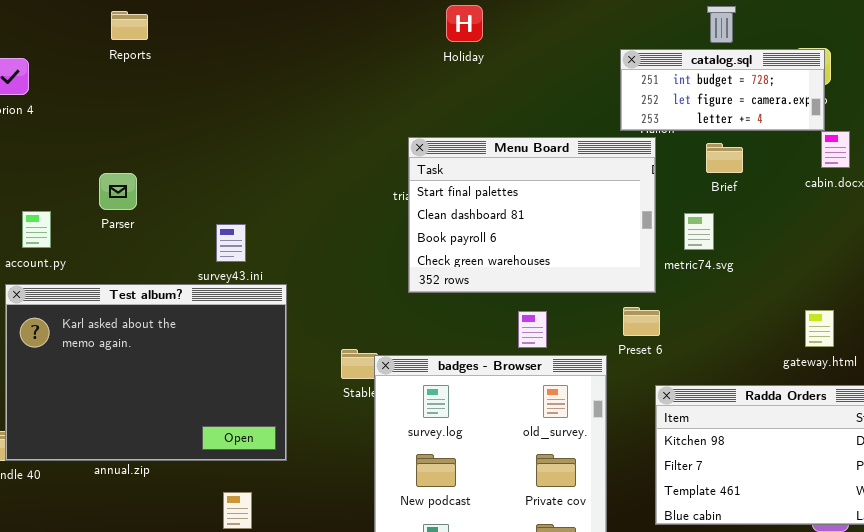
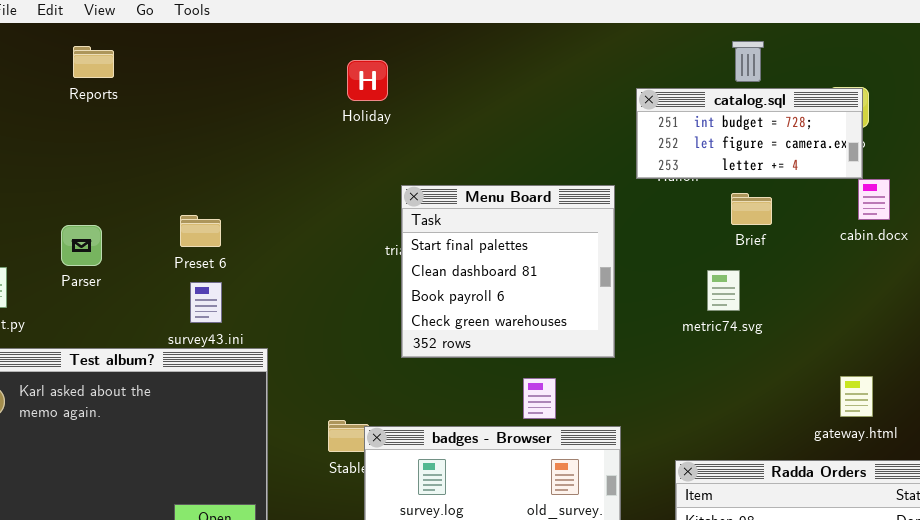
Holiday: [446,5,483,42] -> [347,60,388,101], moved
Menu Board: [408,137,656,293] -> [401,185,615,358], resized
Preset 6: [623,307,660,336] -> [180,215,221,247], moved

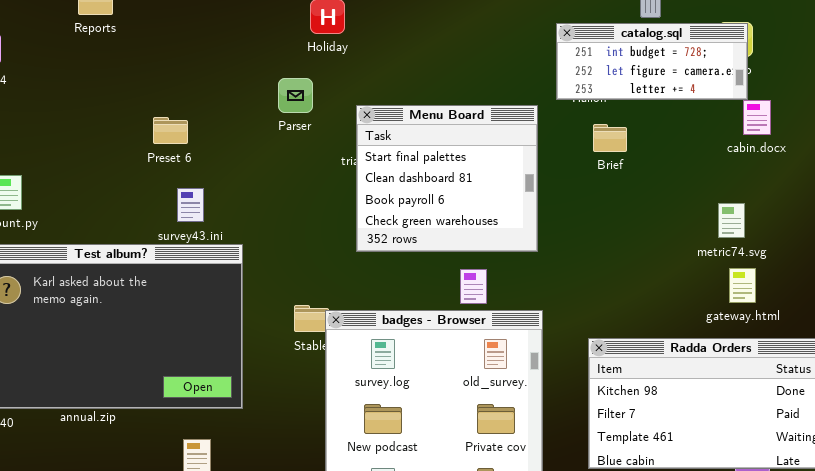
Brief: [731,193,772,225] -> [593,124,627,152], moved
Preset 6: [180,215,221,247] -> [153,117,188,144], moved
Parser: [61,225,102,266] -> [278,78,313,113], moved
metric74.svg: [707,270,740,311] -> [718,203,745,238], moved

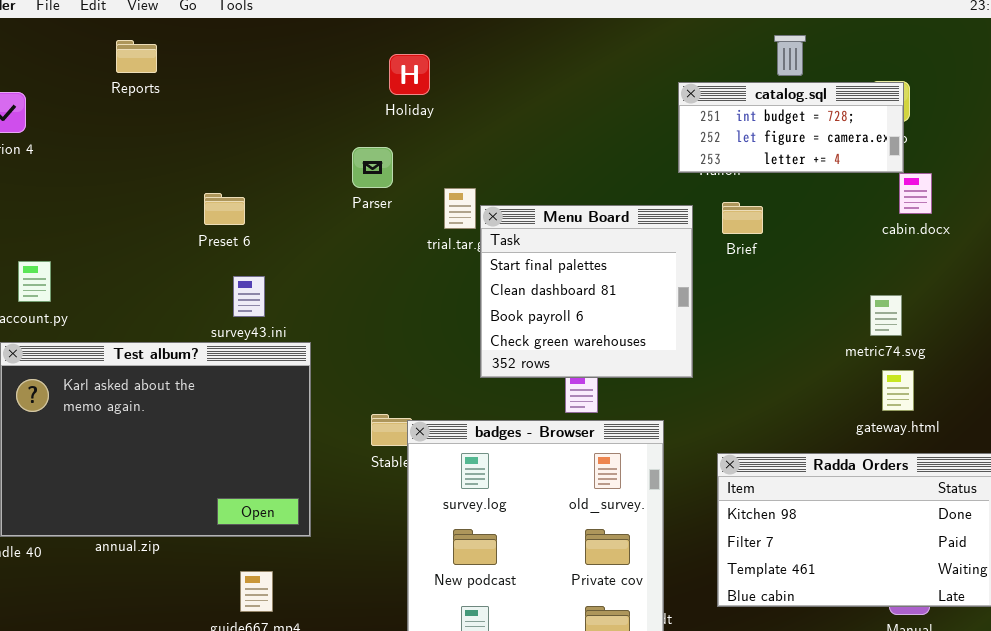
Menu Board: [356,105,538,252] -> [480,205,693,378], moved

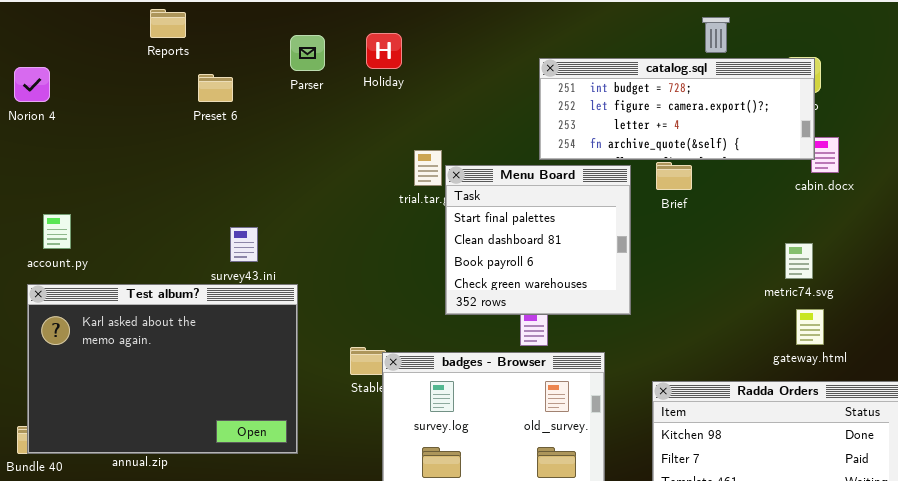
Reports: [116,40,157,73] -> [150,9,186,38], moved
catalog.sql: [678,82,904,173] -> [539,58,815,160], resized
Parser: [352,147,393,188] -> [290,35,325,71], moved
Preset 6: [204,193,245,225] -> [198,74,233,102], moved

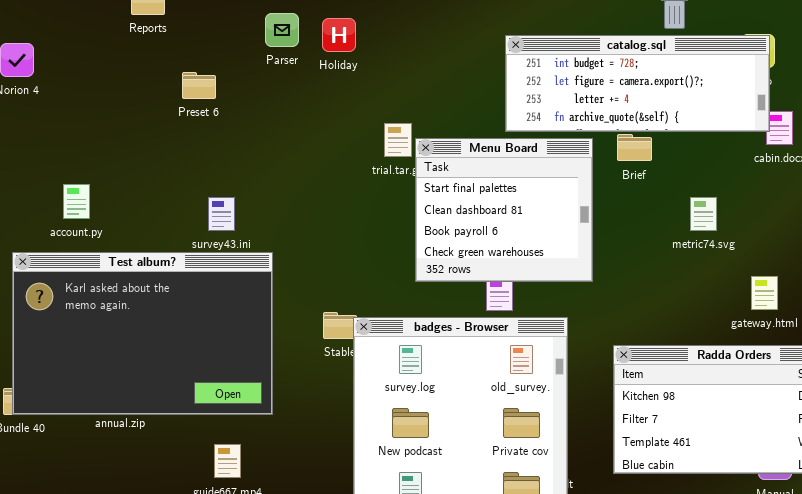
Holiday: [366,33,402,69] -> [322,18,356,52], moved
Preset 6: [198,74,233,102] -> [182,72,216,99], moved
account.py: [43,214,71,249] -> [63,184,90,219], moved
metric74.svg: [785,243,813,279] -> [690,197,717,231], moved

